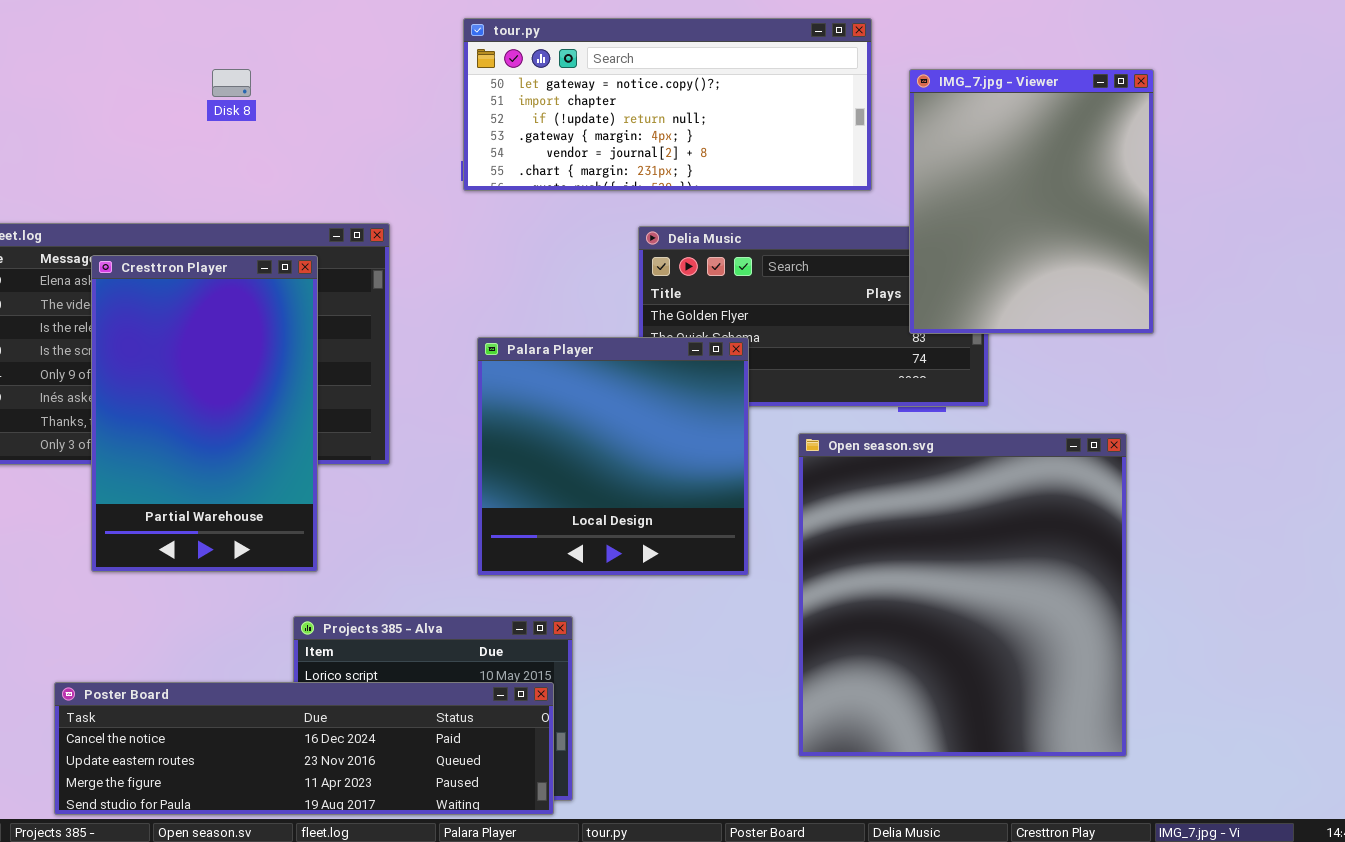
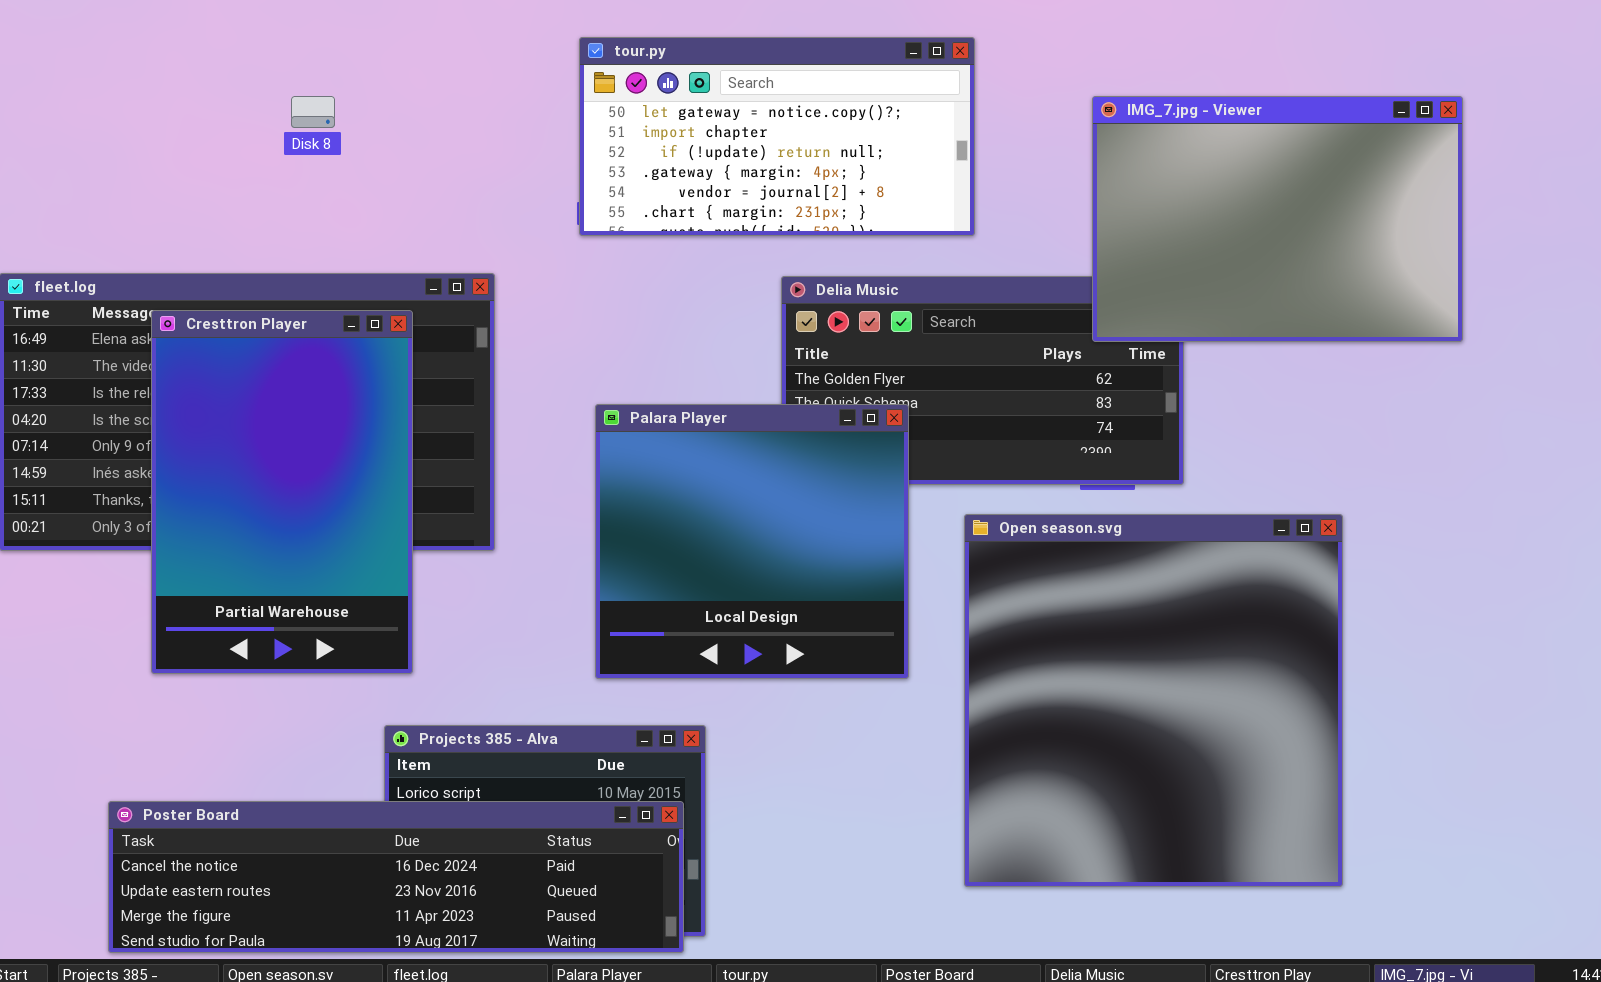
tour.py: [463,18,872,191] -> [579,37,975,236], resized
IMG_7.jpg - Viewer: [909,69,1154,334] -> [1092,96,1463,342], resized

